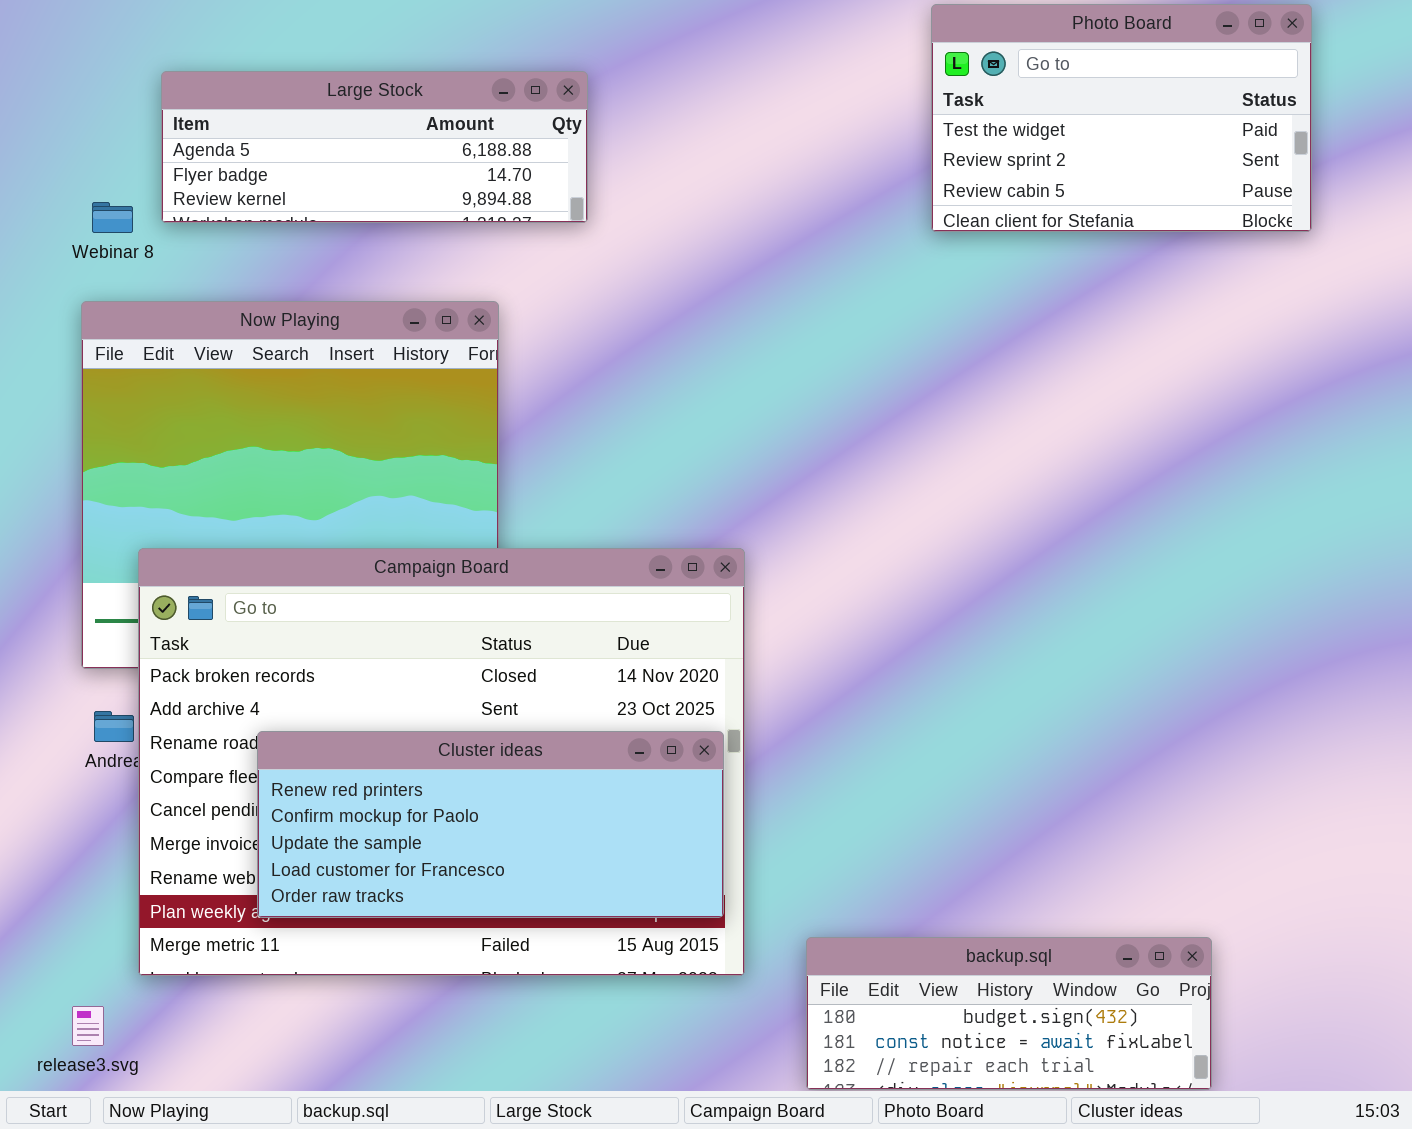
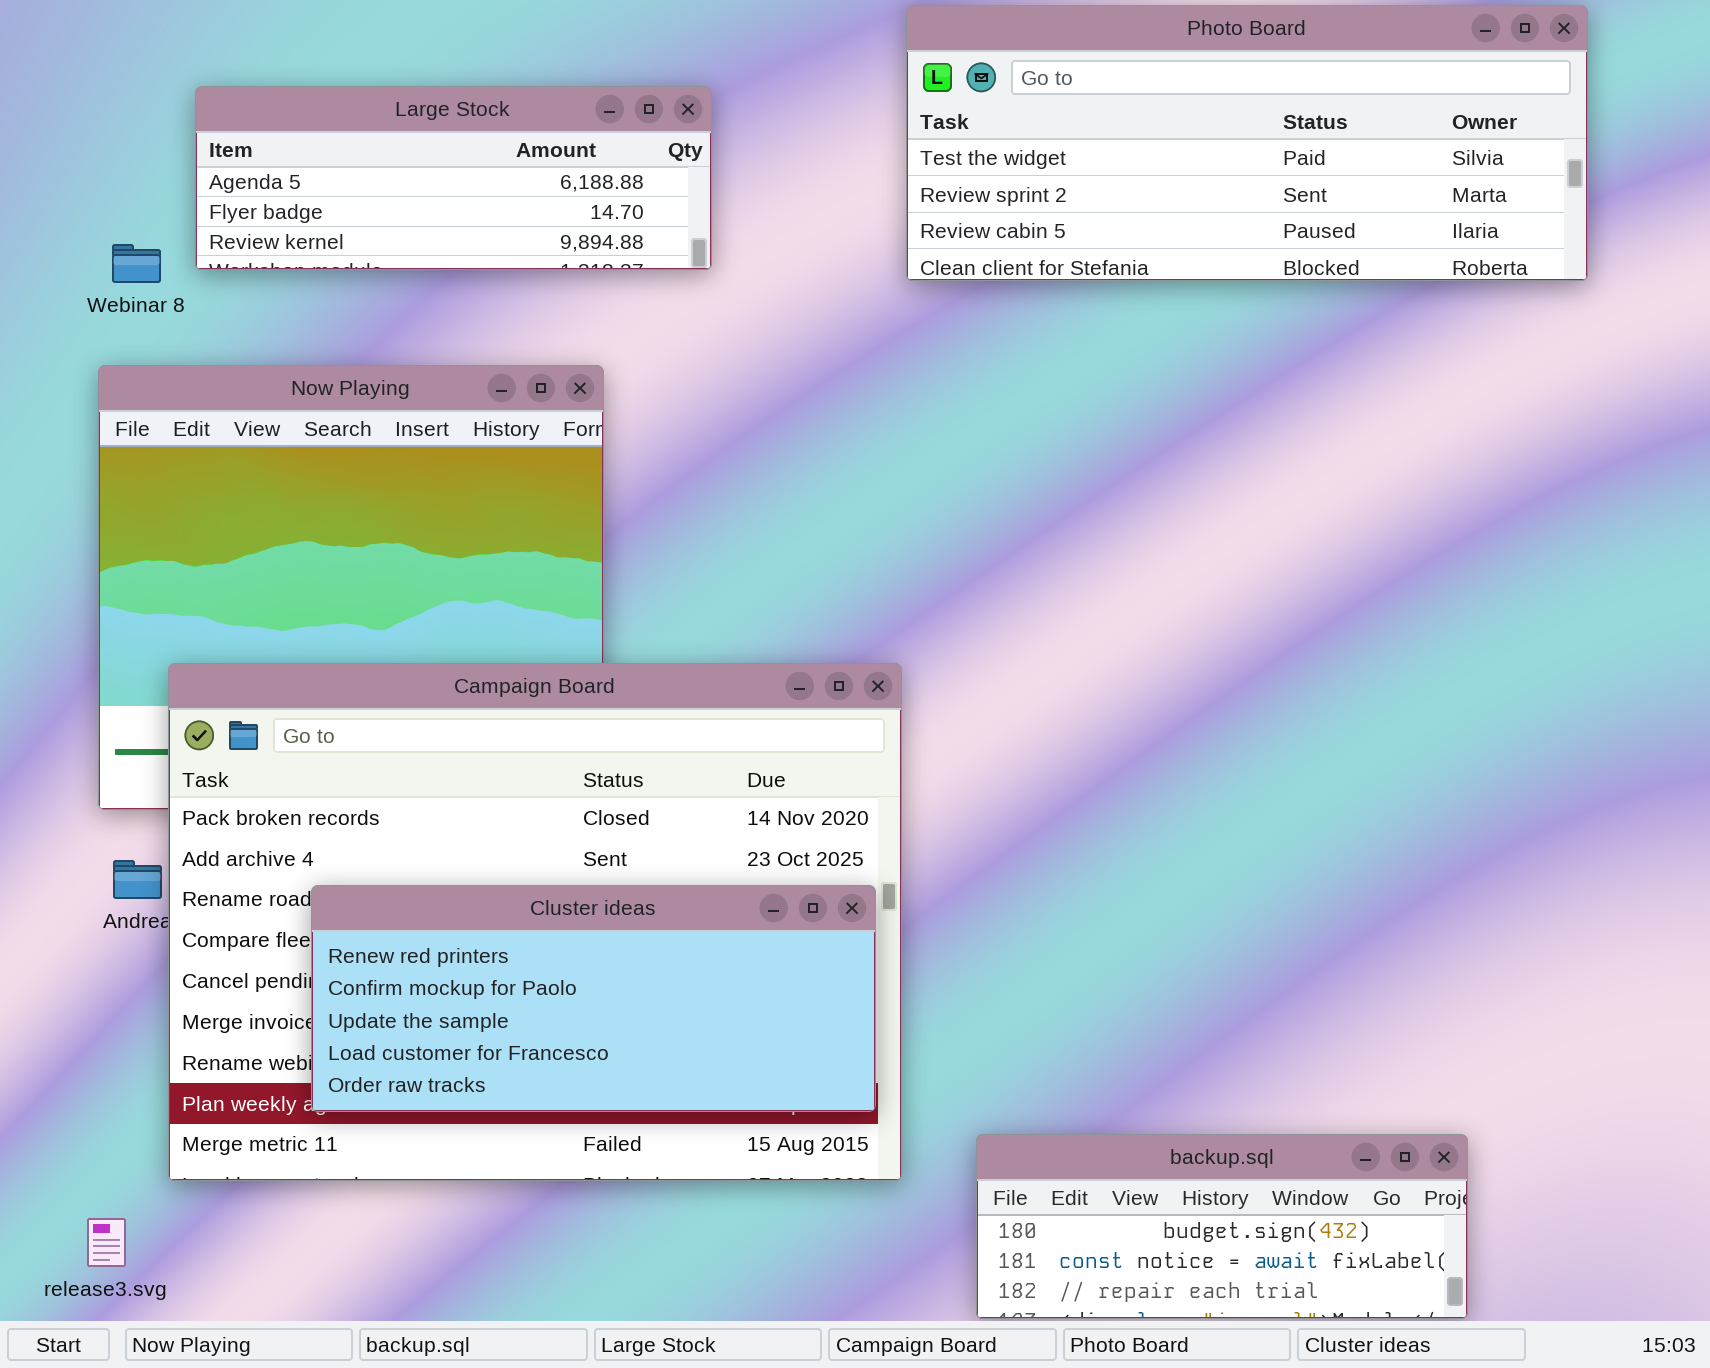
Photo Board: [931,4,1312,232] -> [906,5,1588,281], resized

